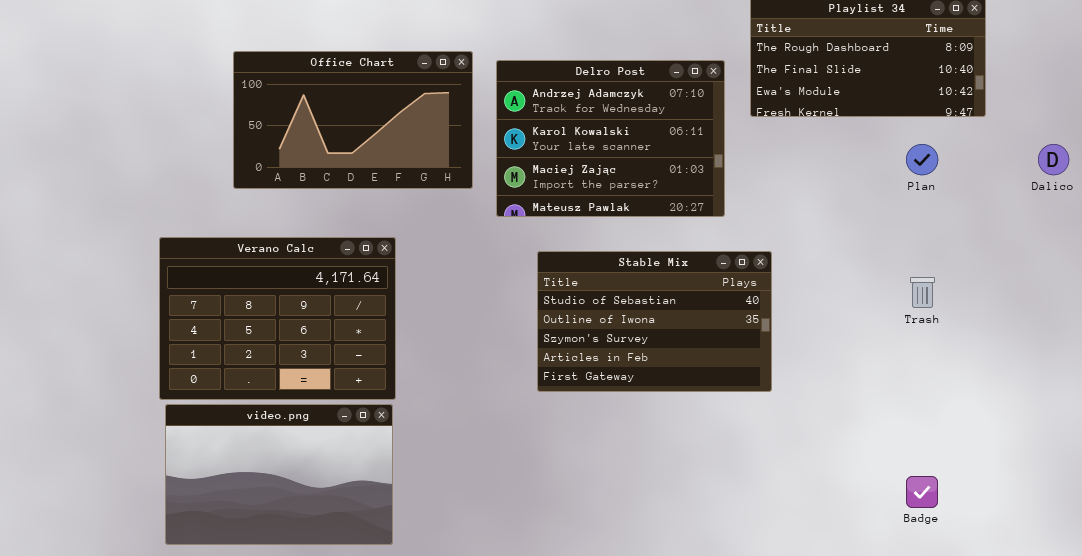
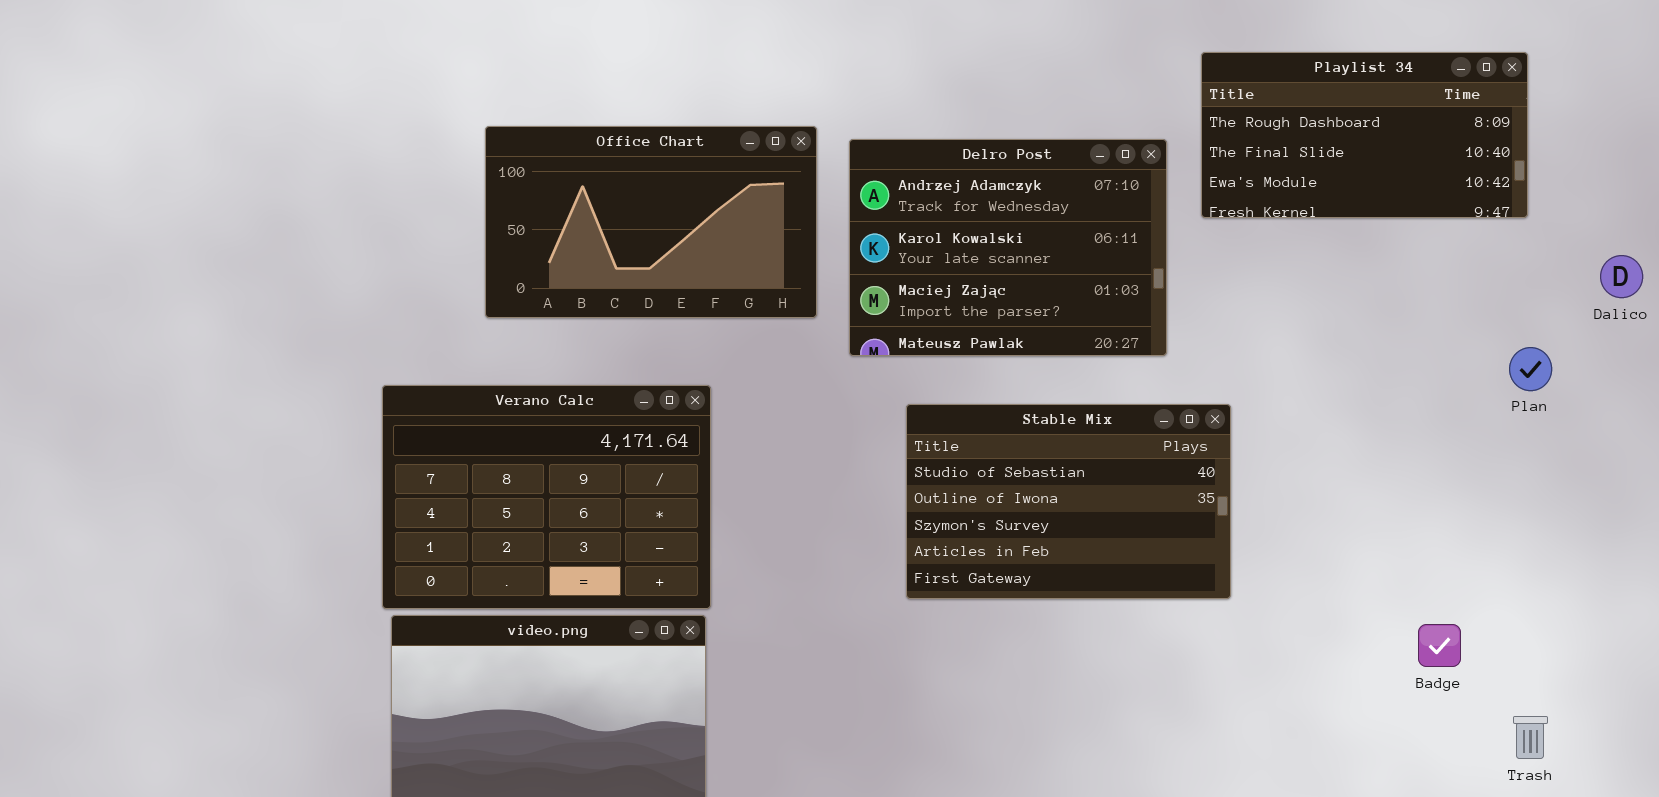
Plan: [906,144,938,175] -> [1509,347,1552,391], moved
Trash: [910,277,935,308] -> [1513,716,1548,759], moved
Badge: [906,476,938,508] -> [1418,624,1461,667], moved

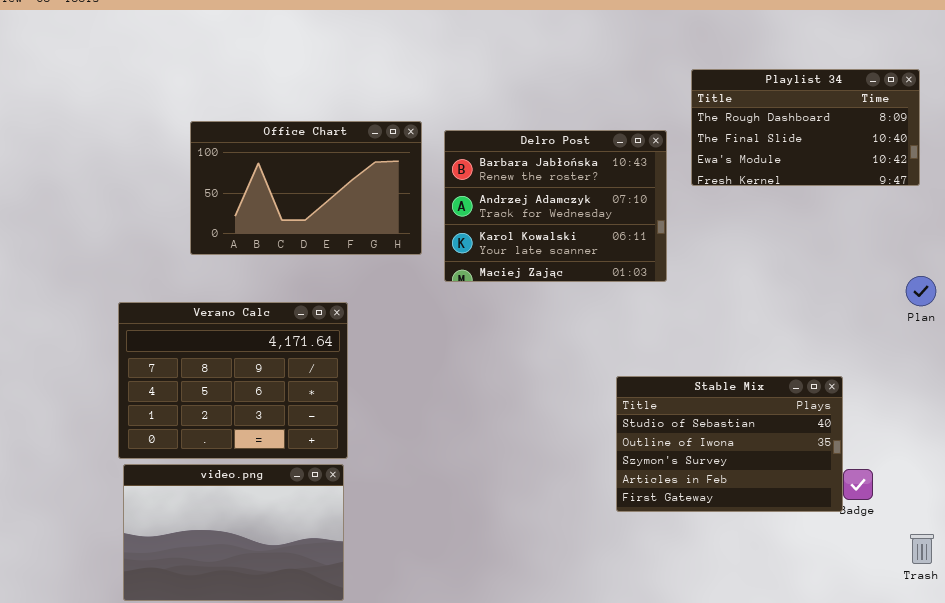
Delro Post: [849,139,1167,356] -> [444,130,667,282], scrolled up 1 row
Stable Mix: [906,404,1231,599] -> [616,376,843,512], moved

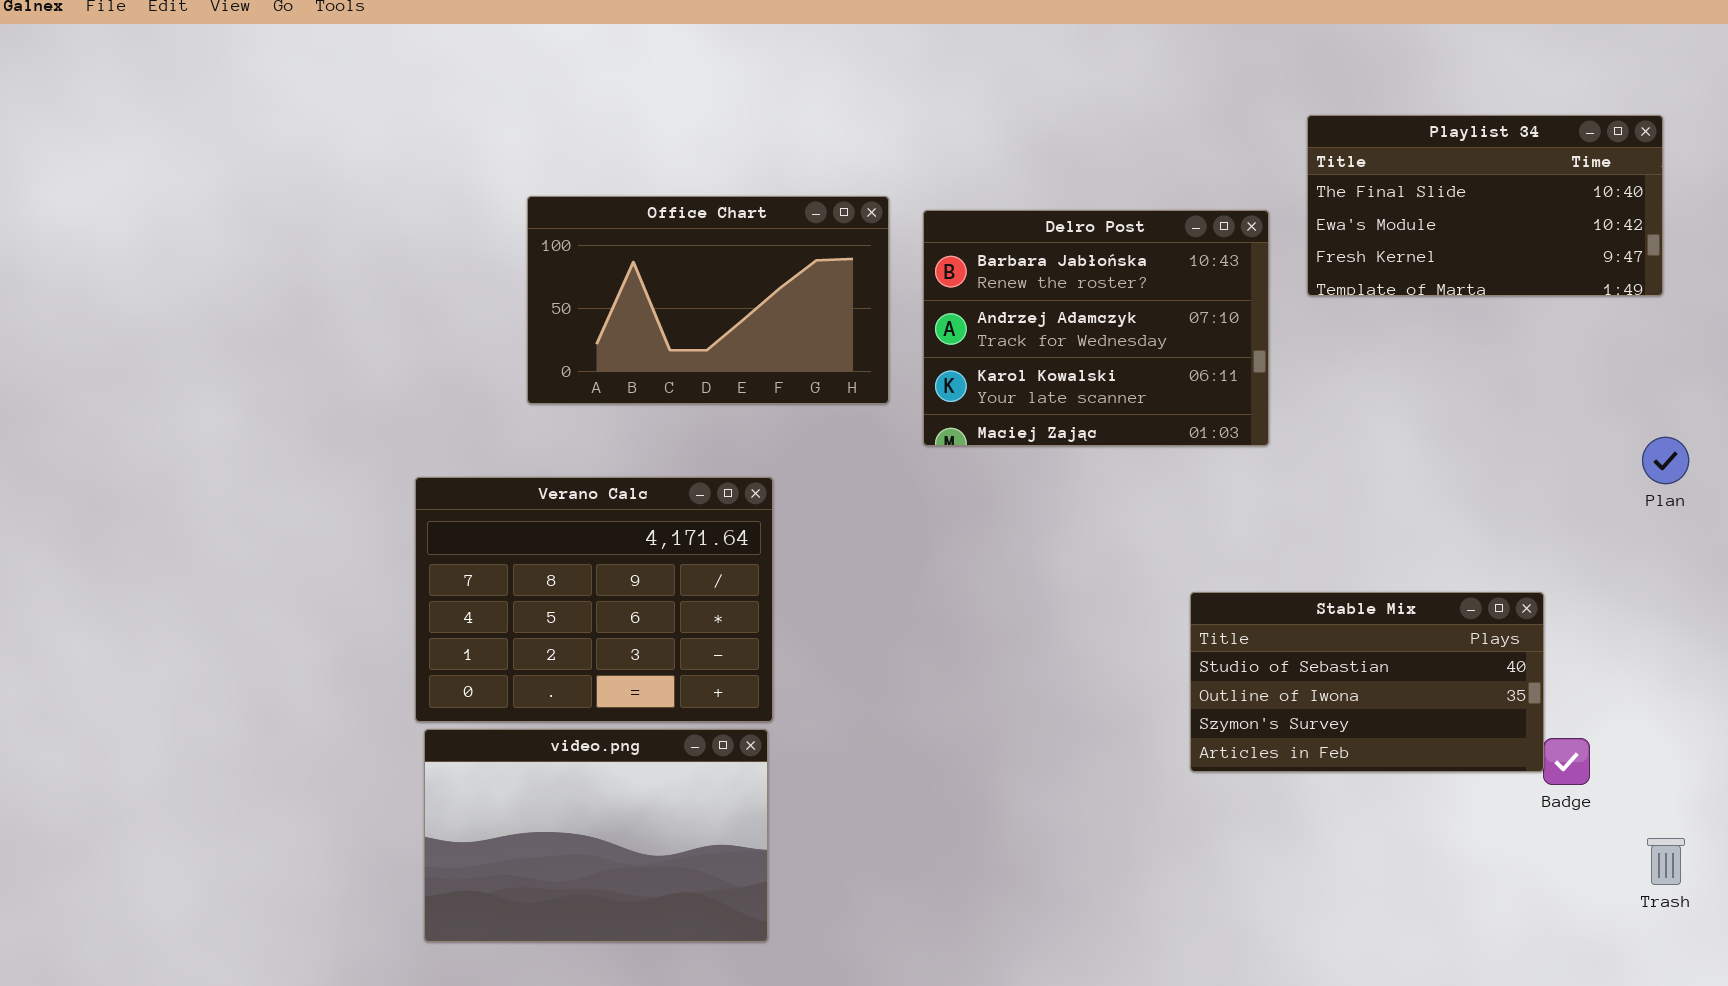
Playlist 34: [691,69,920,186] -> [1307,115,1663,296], scrolled down 1 row
Stable Mix: [616,376,843,512] -> [1190,592,1544,772], resized

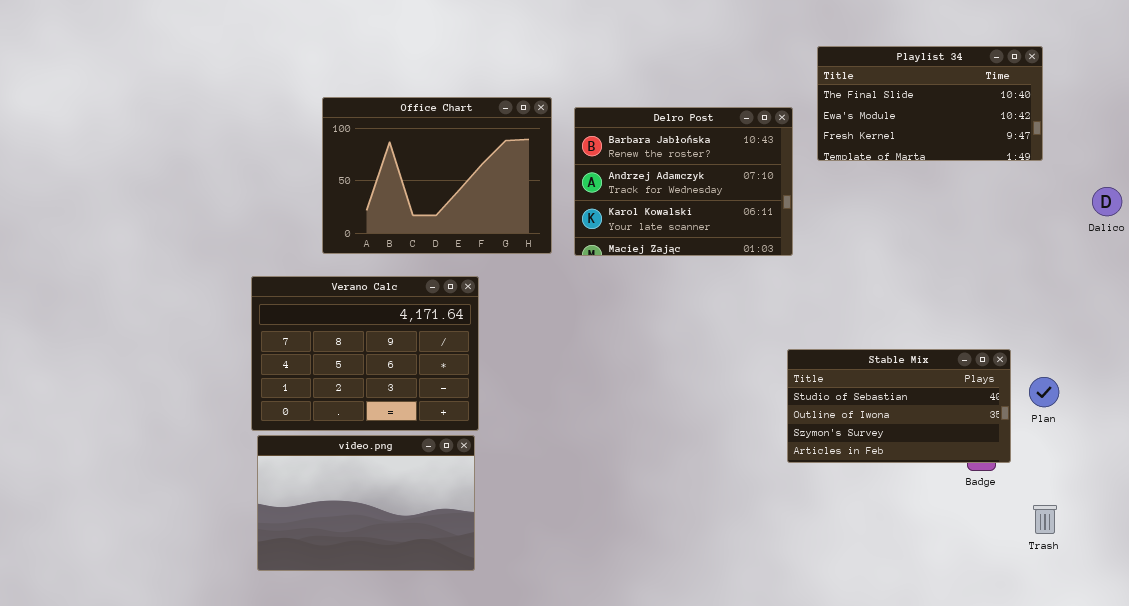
Office Chart: [527,196,889,404] -> [322,97,552,254], resized
Plan: [1642,437,1689,484] -> [1029,377,1059,407], moved
Stable Mix: [1190,592,1544,772] -> [787,349,1011,463], moved

